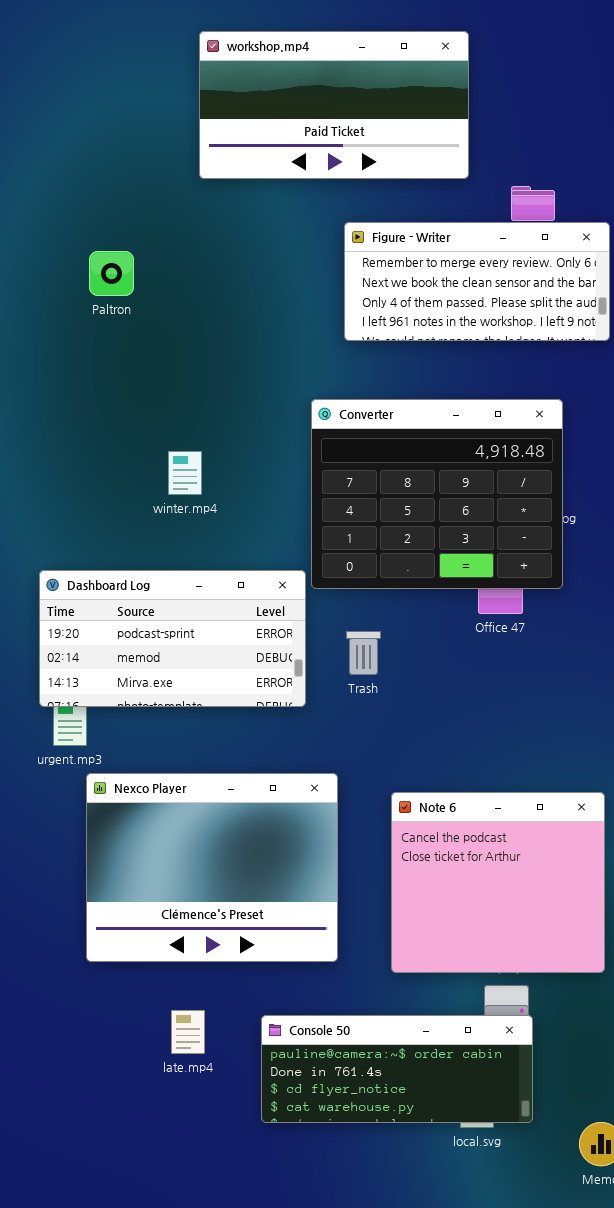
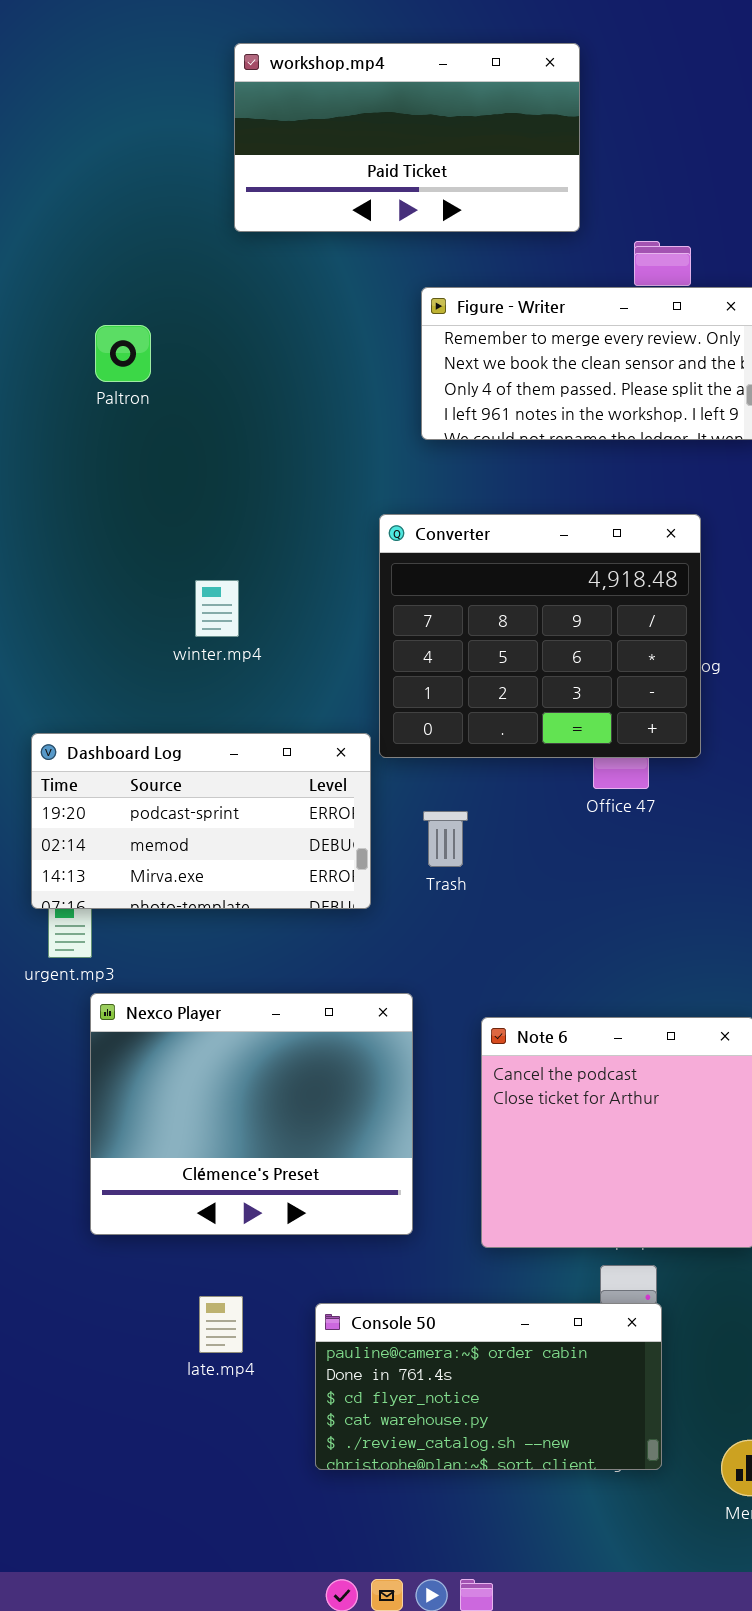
Console 50: [261,1015,533,1123] -> [315,1303,662,1470], resized

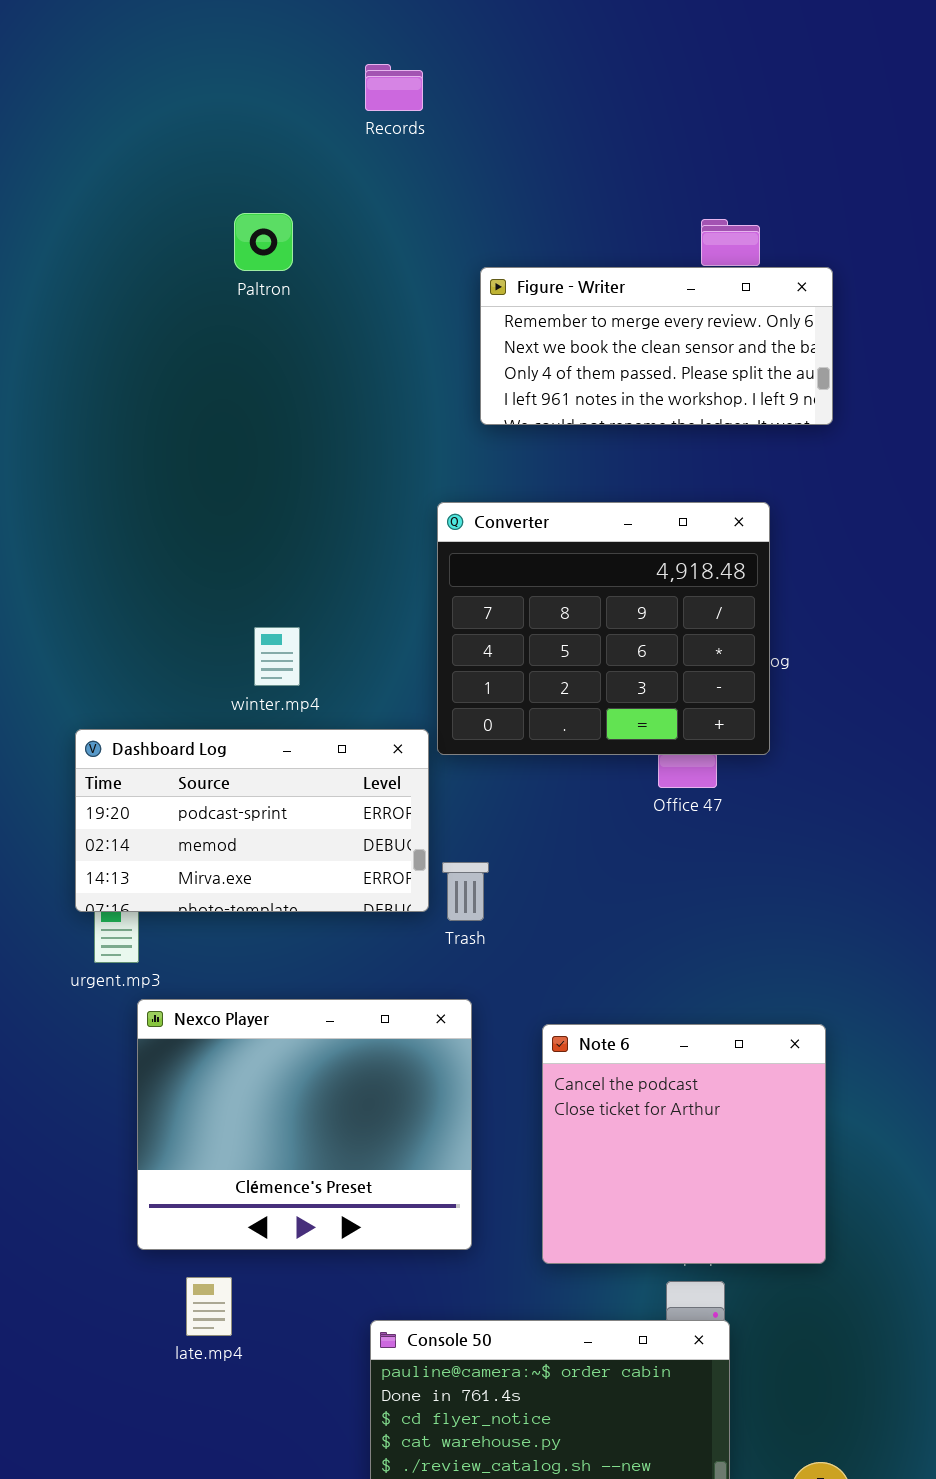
workshop.mp4: [234,43,580,232] -> none, closed
Paltron: [95,325,151,382] -> [234,213,293,271], moved
winter.mp4: [195,580,239,637] -> [254,627,300,686], moved
Trash: [423,811,468,867] -> [442,862,489,921], moved
late.mp4: [199,1296,243,1353] -> [186,1277,232,1336], moved

